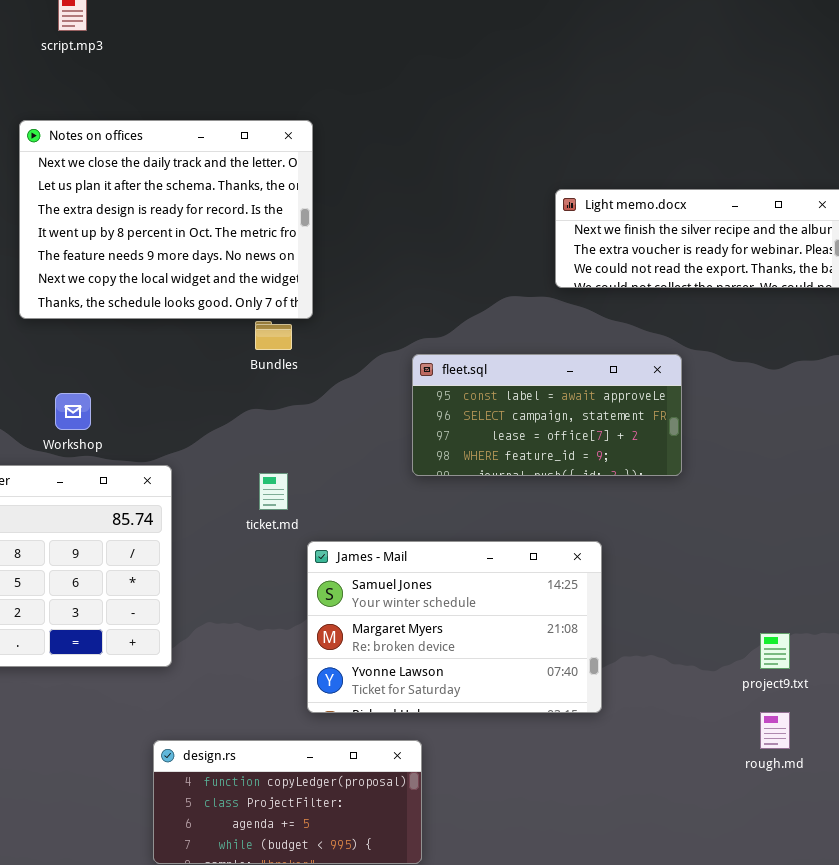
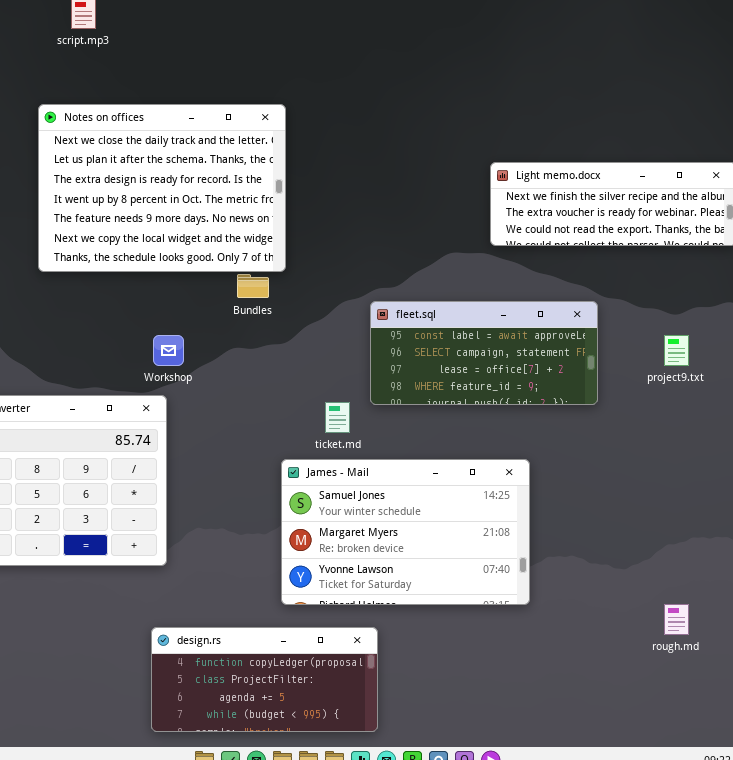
Workshop: [55,393,91,430] -> [153,335,184,366], moved
ticket.md: [259,473,288,510] -> [325,402,350,433], moved
project9.txt: [760,633,790,669] -> [664,335,689,366], moved

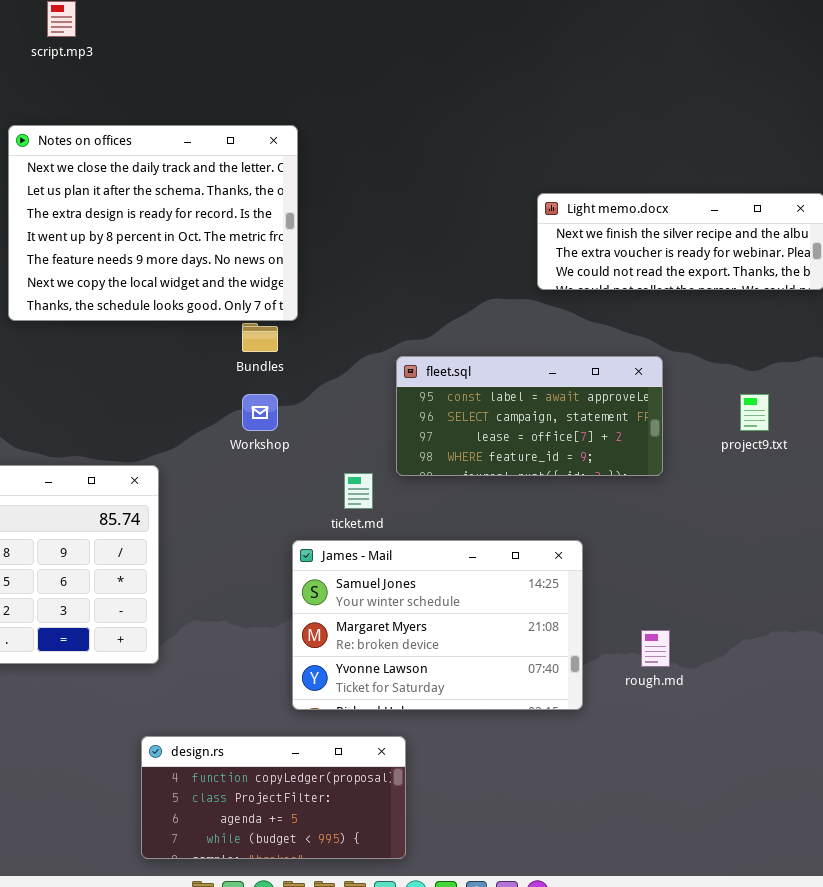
Workshop: [153,335,184,366] -> [242,394,278,431], moved
rough.md: [664,604,689,635] -> [641,630,670,667], moved

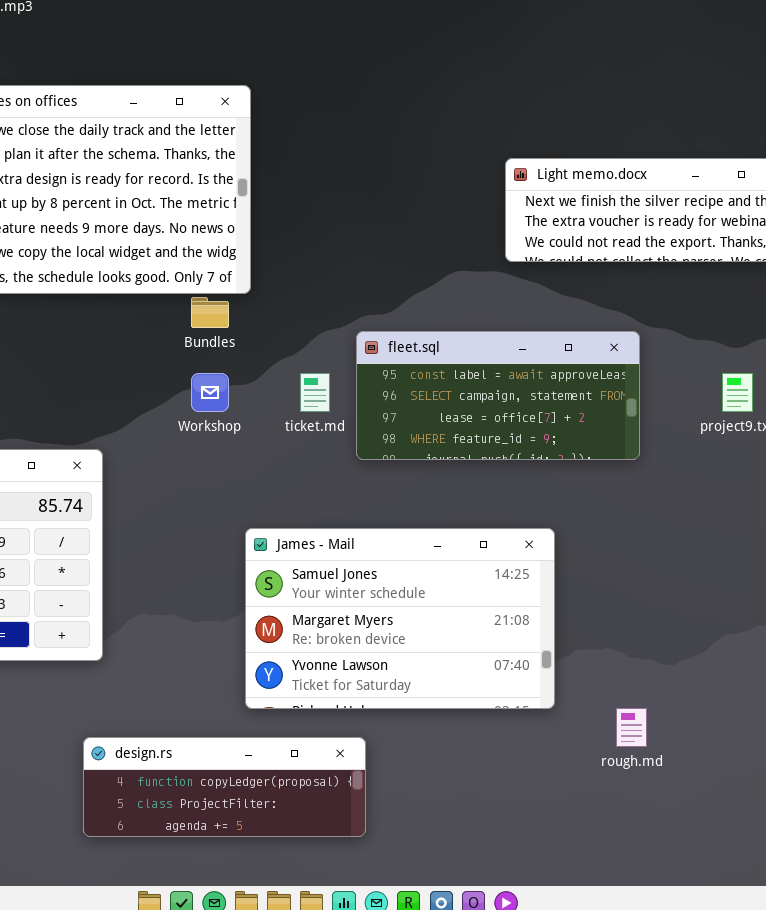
ticket.md: [344,473,373,509] -> [300,373,330,412], moved
rough.md: [641,630,670,667] -> [616,708,647,747], moved
design.rs: [141,736,406,859] -> [83,737,366,837], resized

